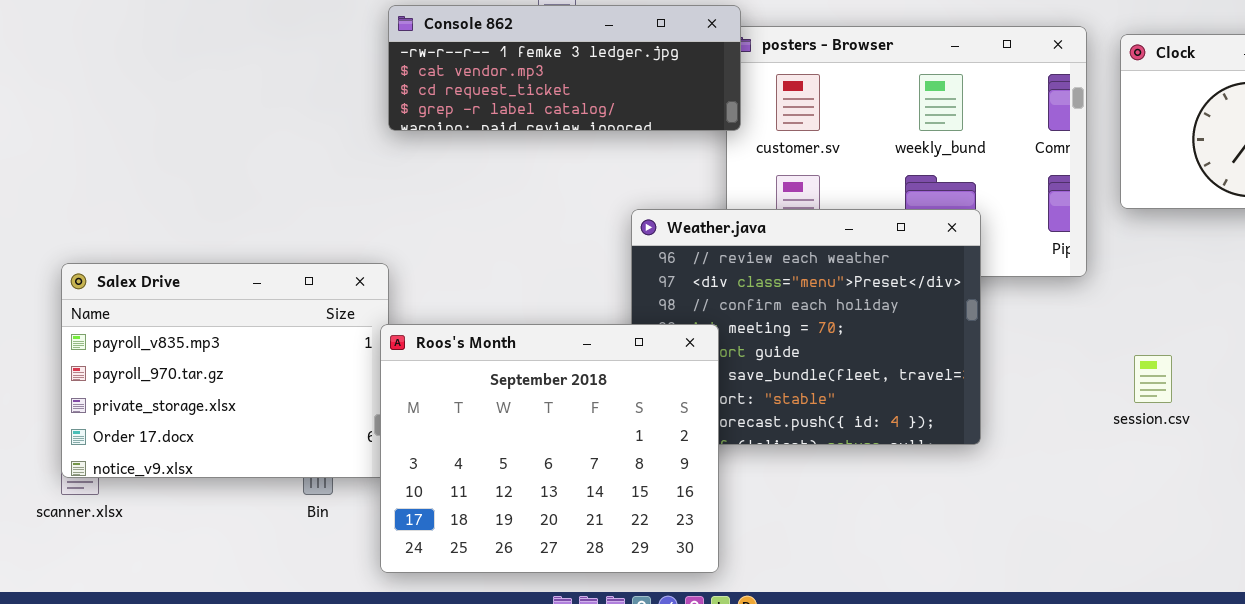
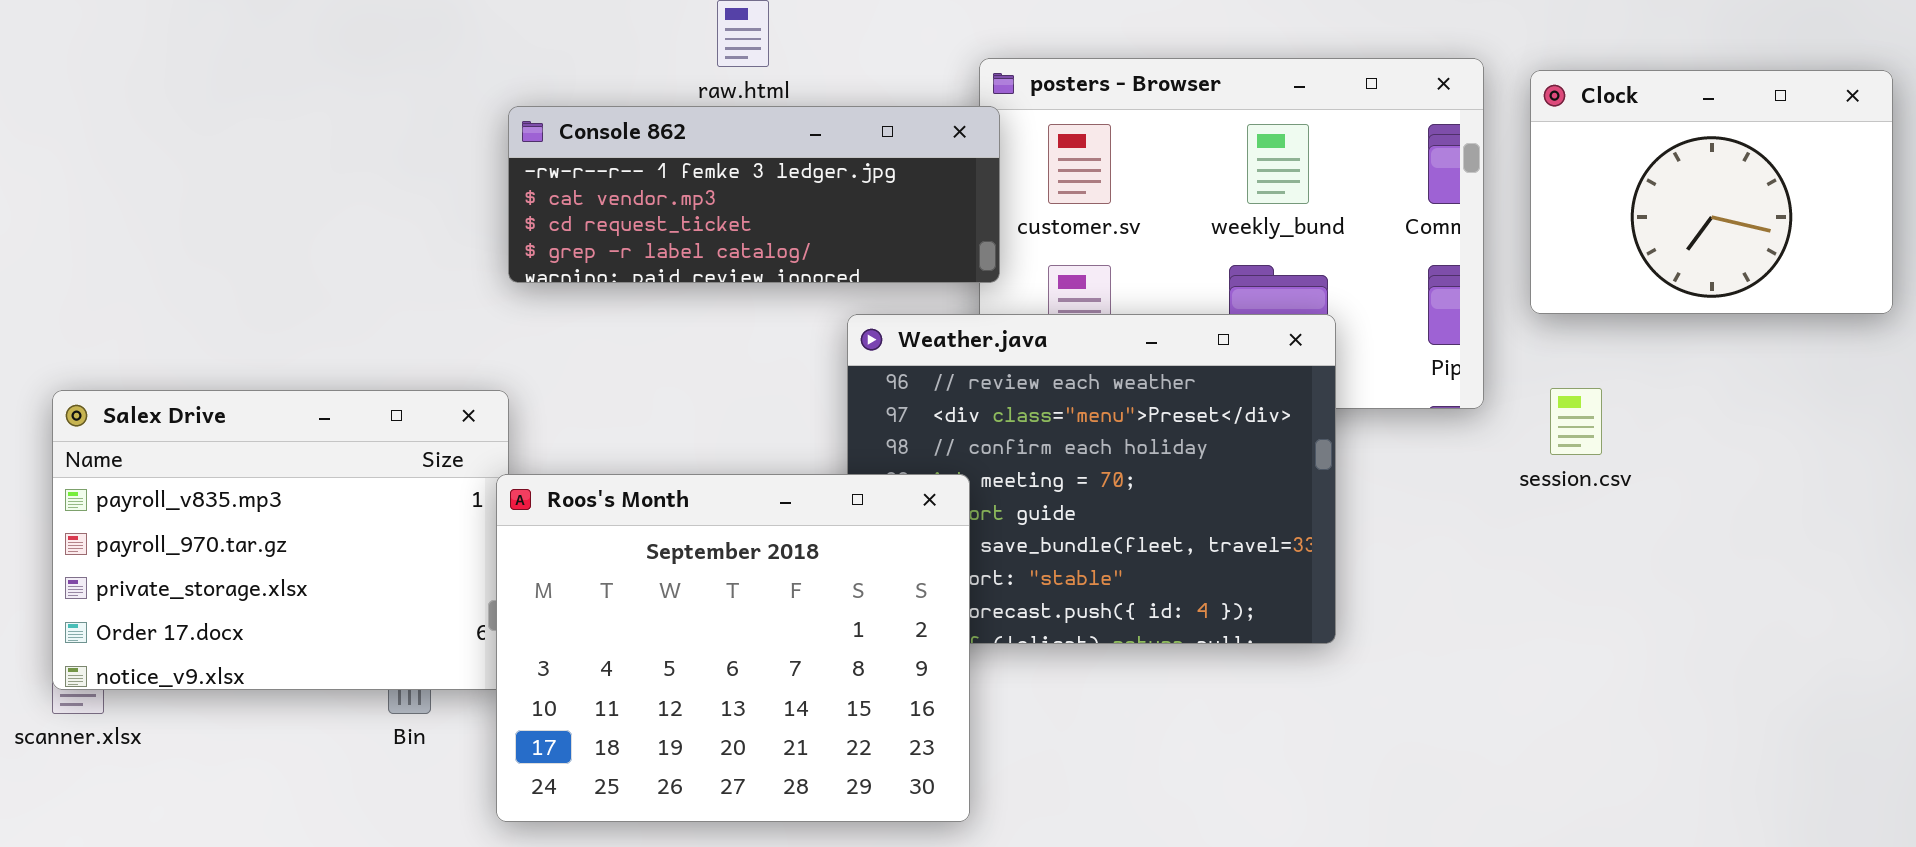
Console 862: [388,5,741,131] -> [508,106,1000,283], moved
session.csv: [1134,355,1172,403] -> [1550,388,1602,455], moved

